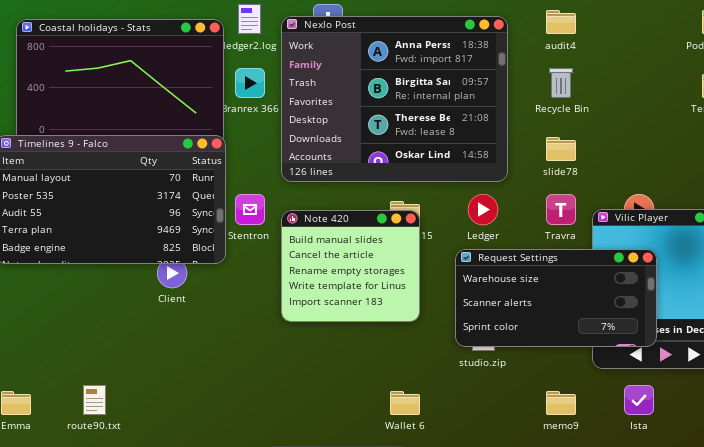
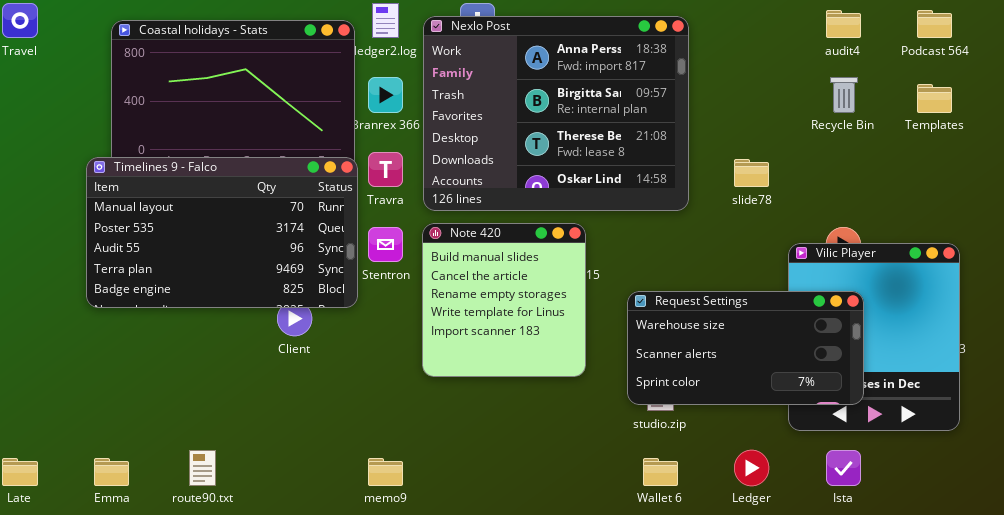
audit4: [546,10,576,34] -> [826,10,861,38], moved
Recycle Bin: [549,68,573,98] -> [830,77,858,113], moved
Ledger: [468,194,498,225] -> [734,450,769,486], moved
Travra: [546,194,576,225] -> [368,152,403,187], moved
Note 420: [281,210,420,322] -> [422,223,586,377], resized
Wallet 6: [390,391,420,415] -> [643,458,678,486], moved
memo9: [546,391,576,415] -> [368,458,403,486], moved

